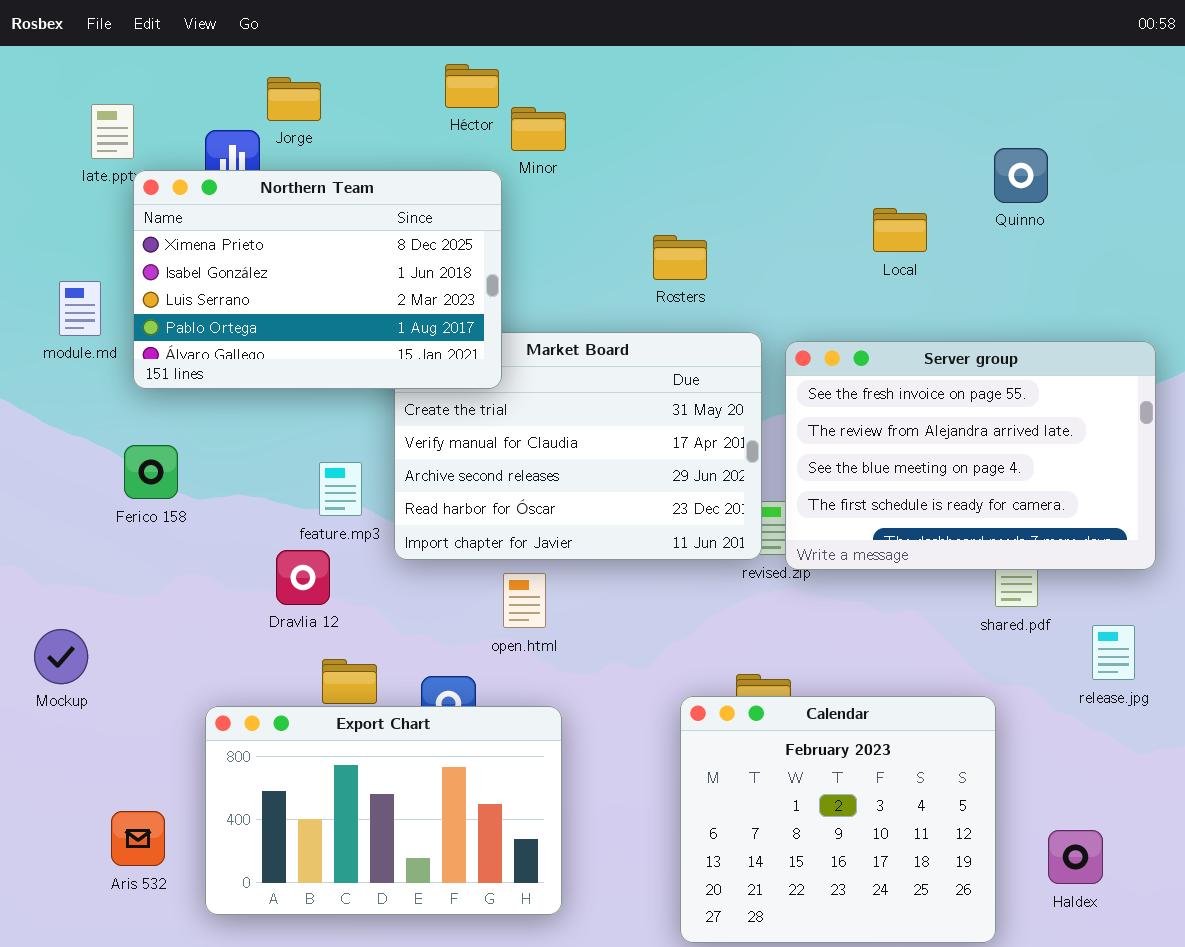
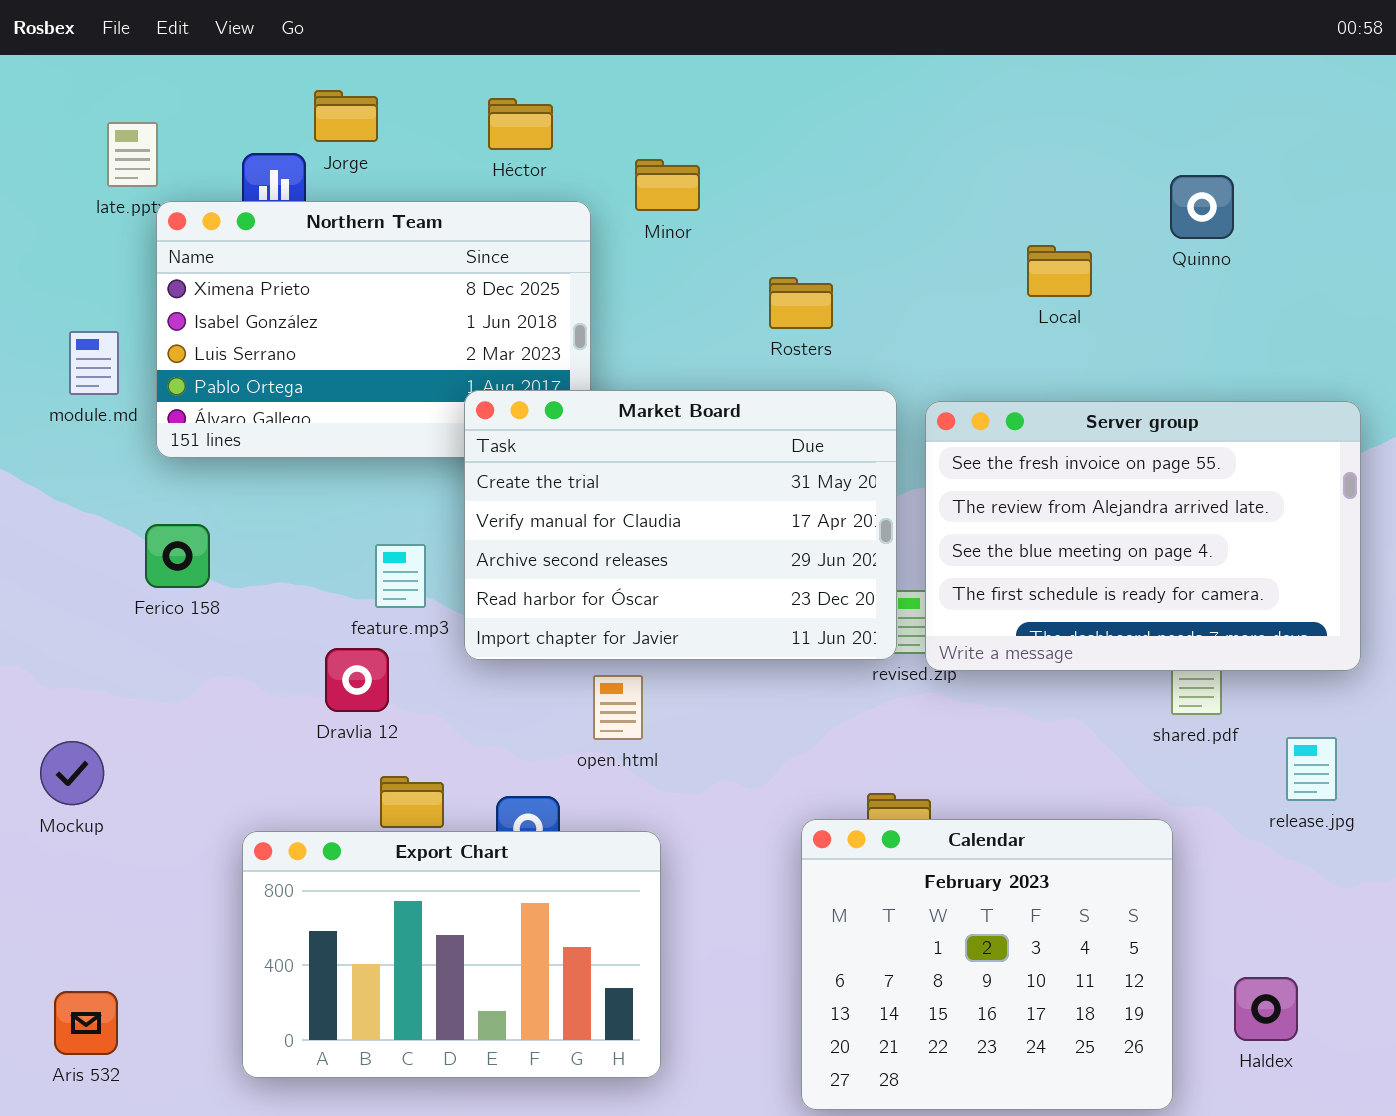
Héctor: [445,64,499,108] -> [488,98,553,150], moved
Minor: [511,107,566,151] -> [635,159,700,211], moved
Market Board: [394,332,762,560] -> [464,390,897,660], raised
Aris 532: [111,811,165,866] -> [54,991,118,1055], moved

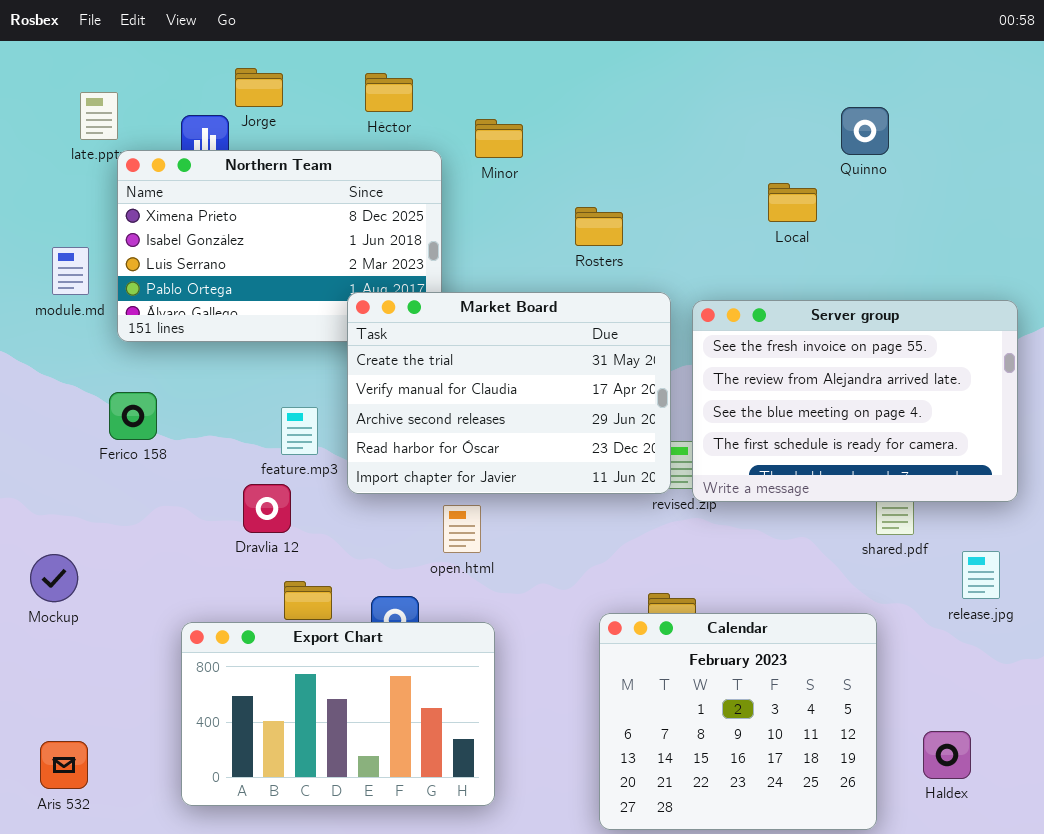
Quinno: [1170,175,1234,239] -> [841,107,889,155], moved

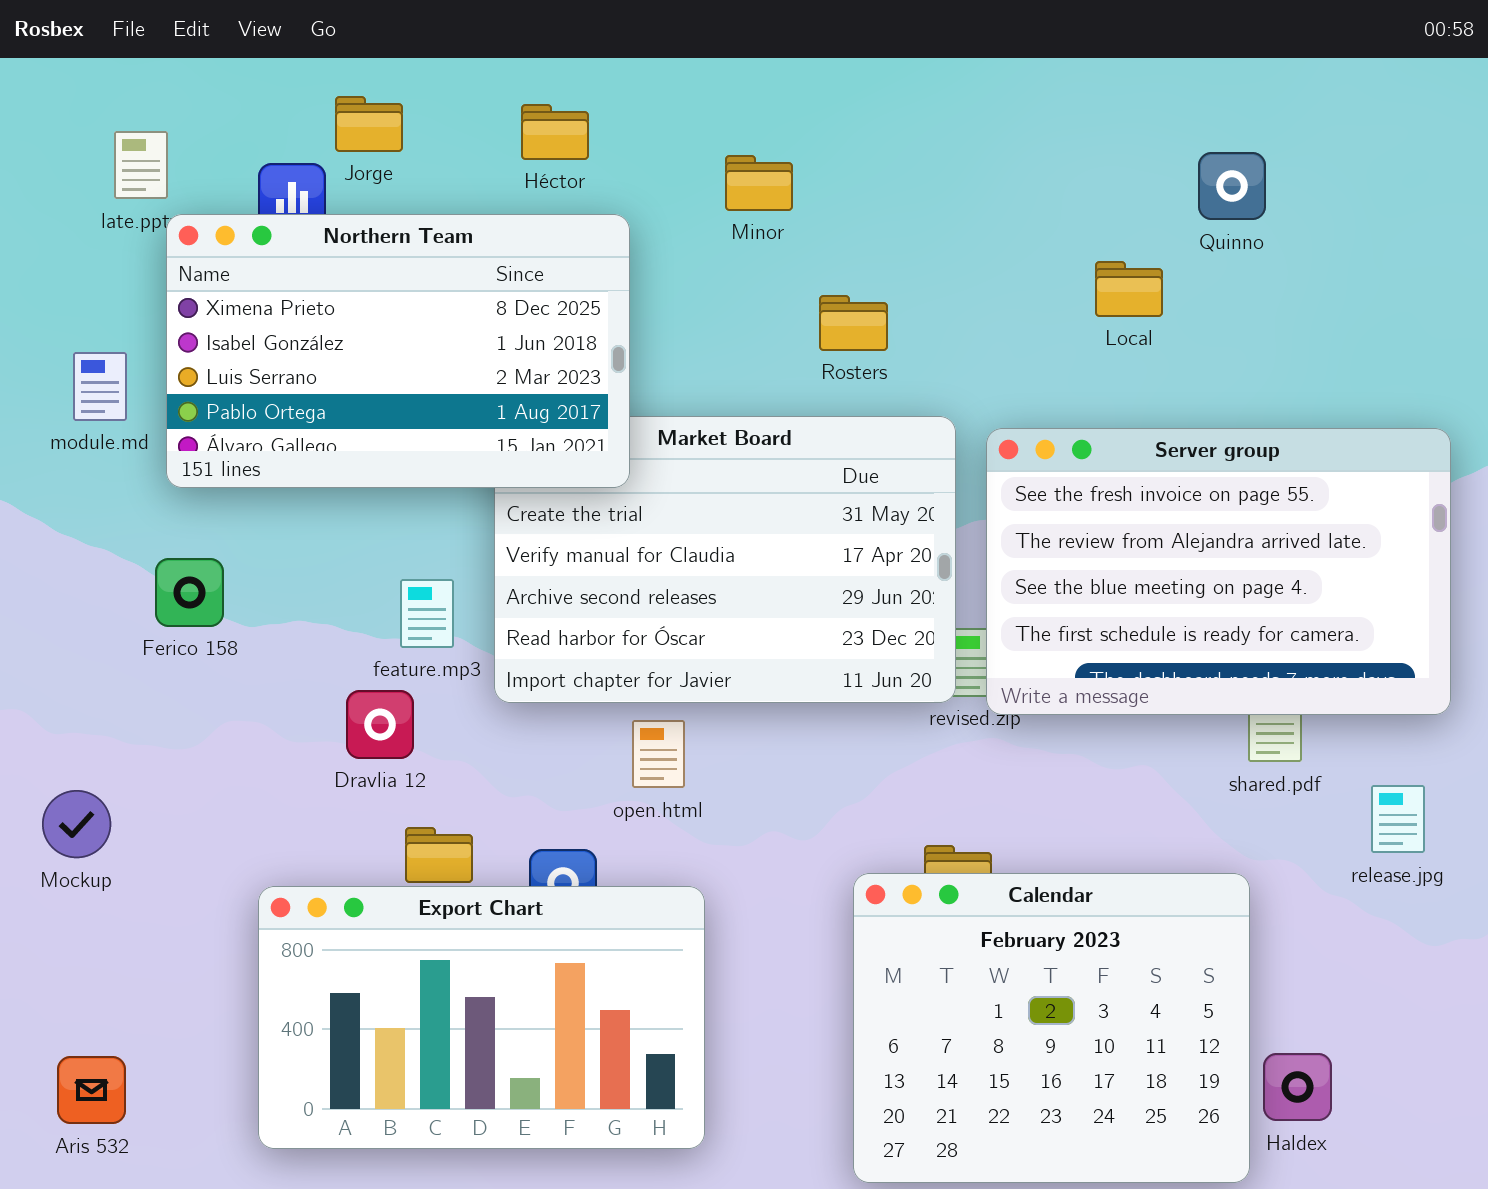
Minor: [475,119,523,158] -> [725,155,793,211], moved
Northern Team: [117,150,442,342] -> [166,214,630,488], raised
Haldex: [923,731,971,779] -> [1263,1053,1332,1121], moved

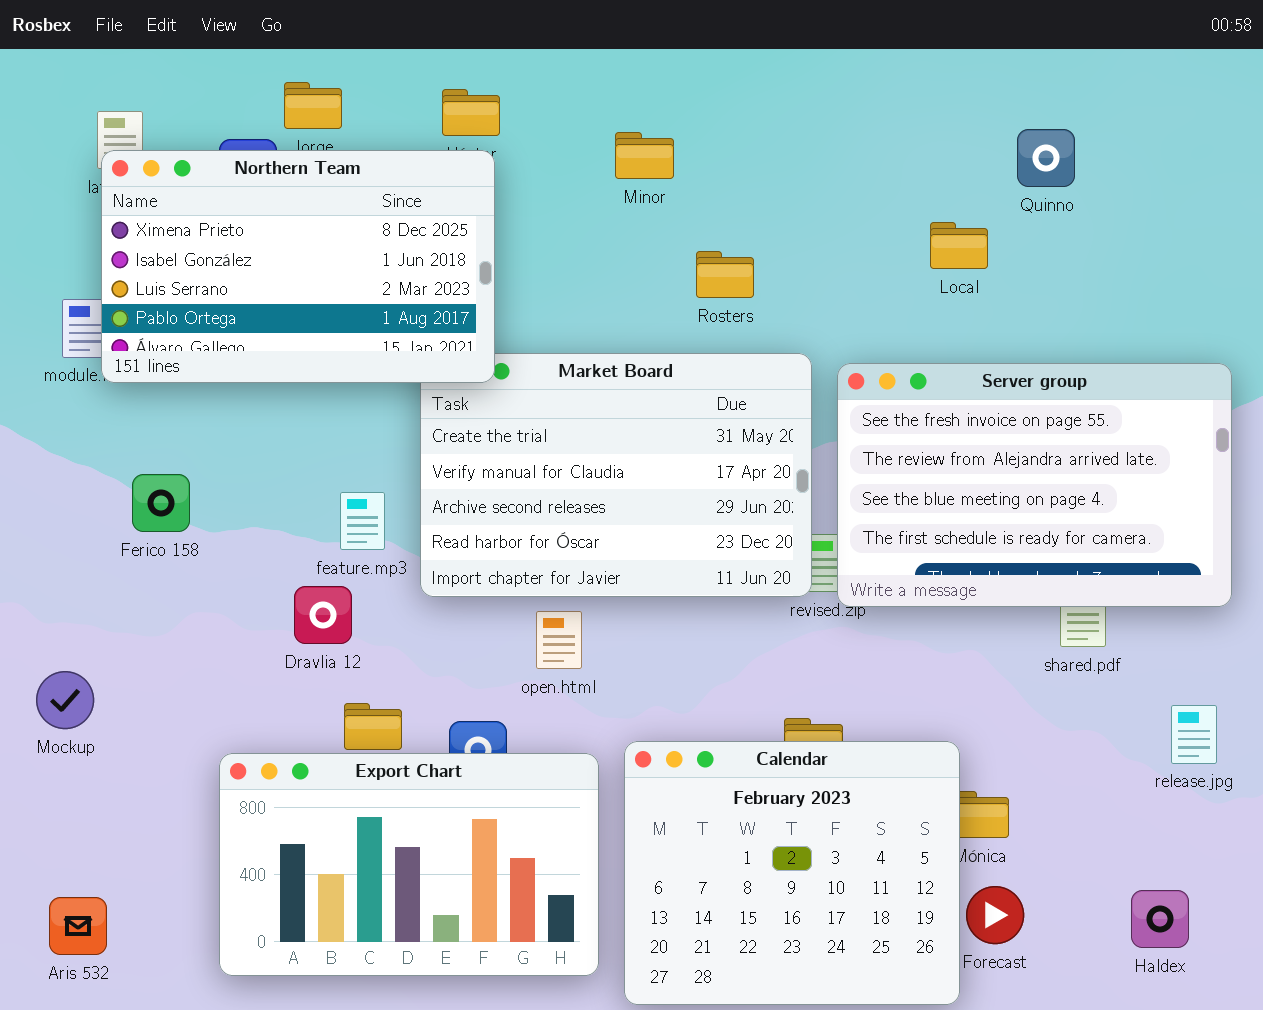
Northern Team: [166,214,630,488] -> [101,150,495,383], moved
release.jpg: [1371,785,1425,853] -> [1171,705,1217,764], moved
Calendar: [853,873,1250,1183] -> [624,741,960,1005], moved
Haldex: [1263,1053,1332,1121] -> [1131,890,1189,948], moved

